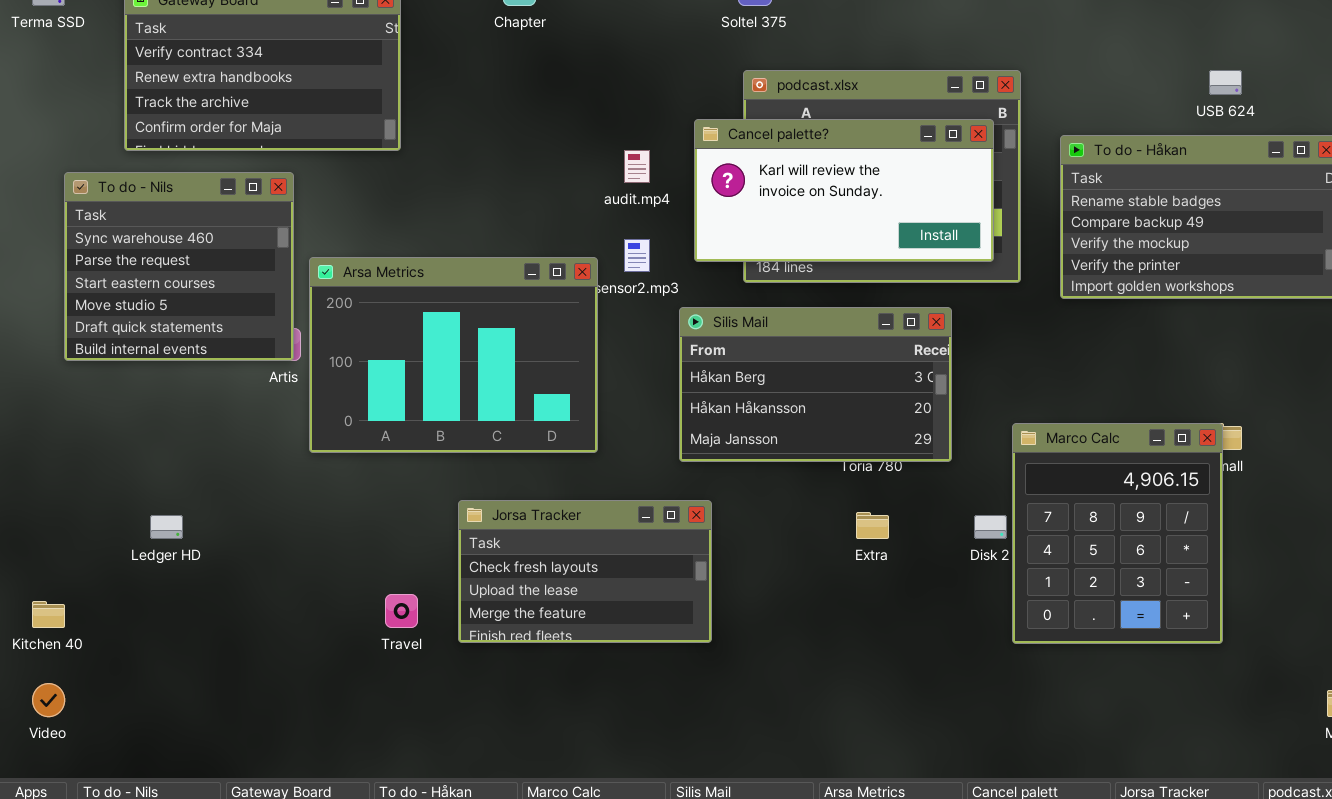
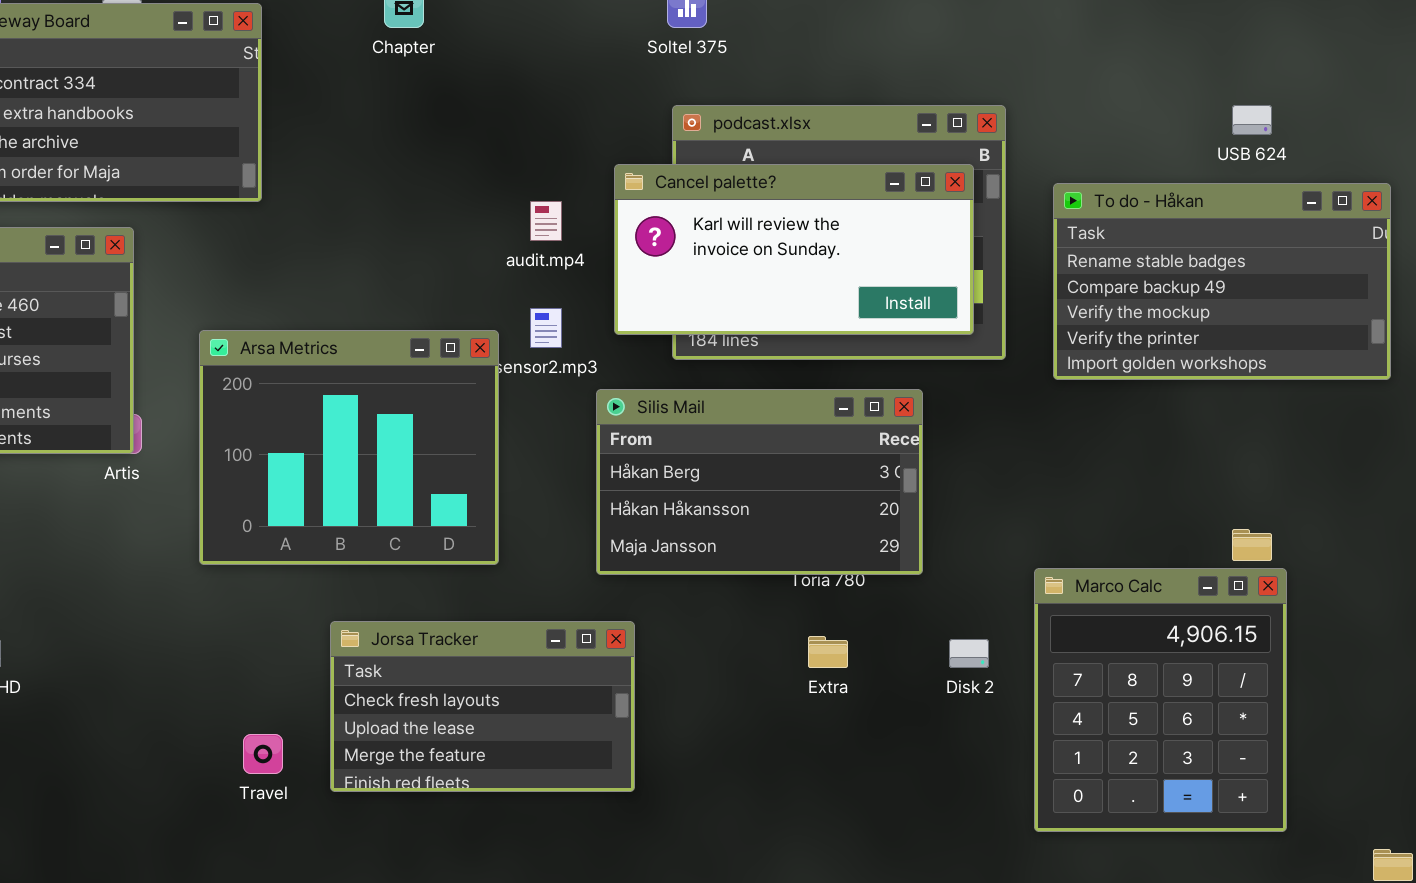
Arsa Metrics: [309,257,598,453] -> [199,330,499,565], resized
Marco Calc: [1012,423,1223,644] -> [1034,568,1287,832], moved

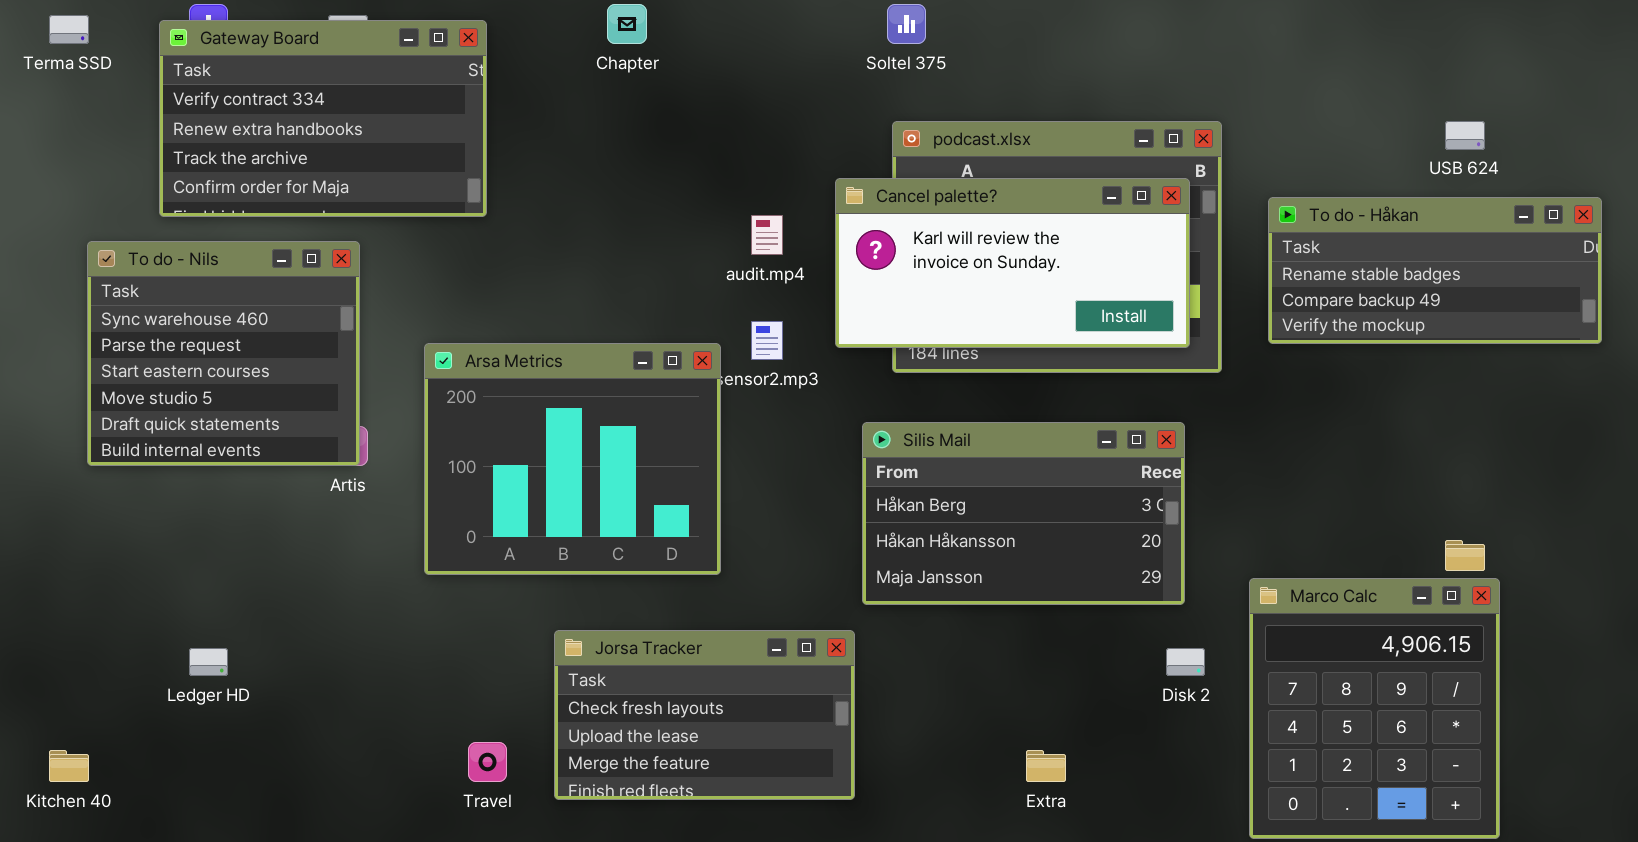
To do - Håkan: [1053,183,1391,380] -> [1268,197,1602,344], resized
Silis Mail: [596,389,923,575] -> [862,422,1185,605], moved
Extra: [808,636,848,668] -> [1026,750,1066,782], moved

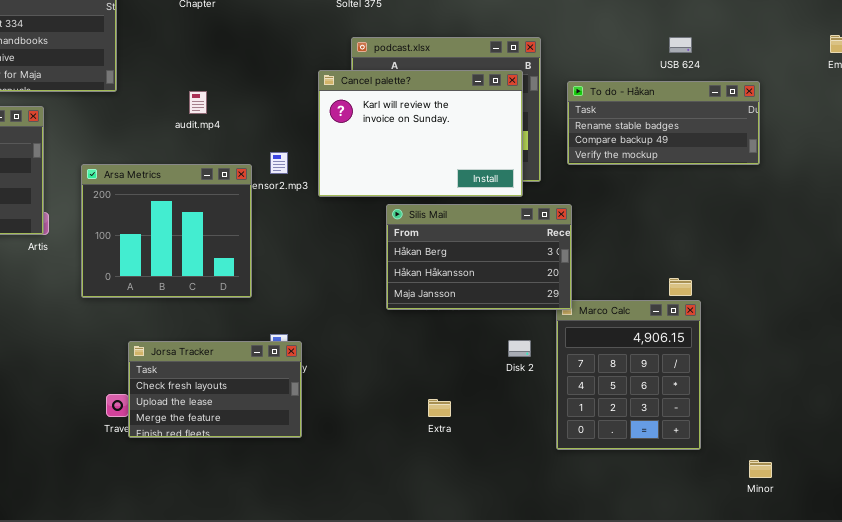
Cancel palette?: [835,178,1190,348] -> [318,70,523,197], resized
audit.mp4: [751,215,783,255] -> [189,91,207,114], moved
Silis Mail: [862,422,1185,605] -> [386,204,572,310], moved
Jorsa Tracker: [554,630,855,800] -> [128,341,302,438], moved

